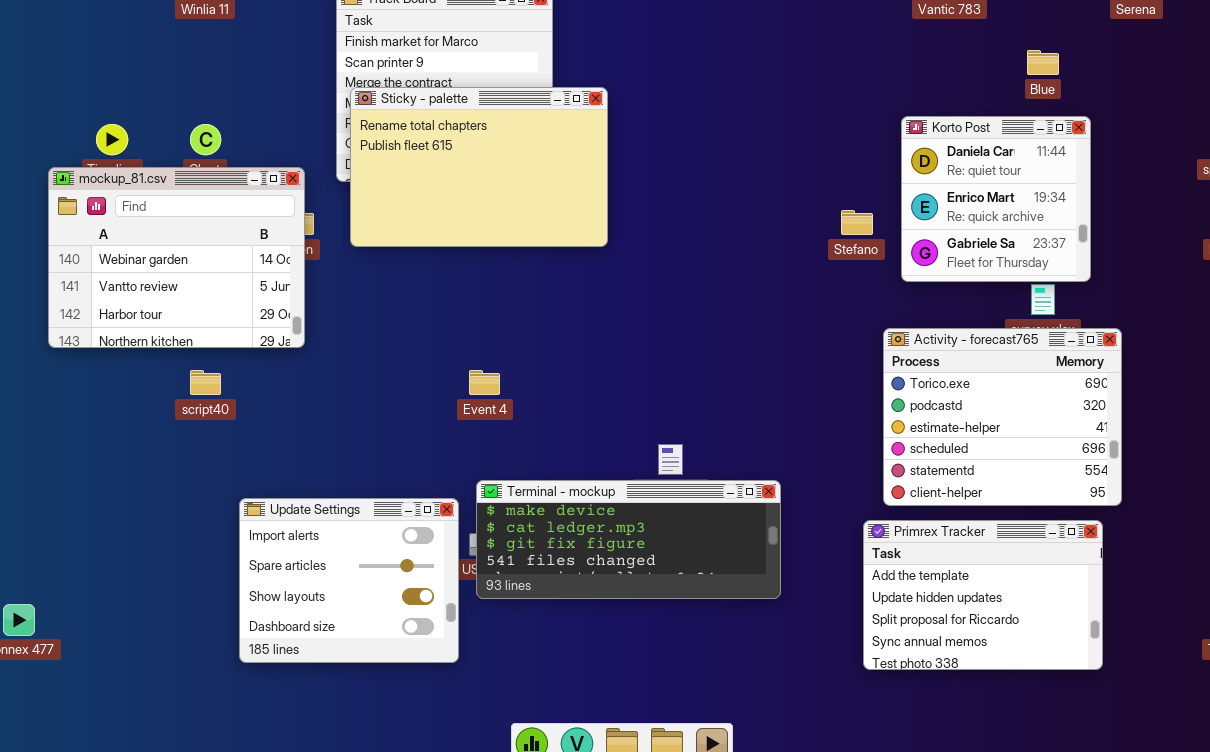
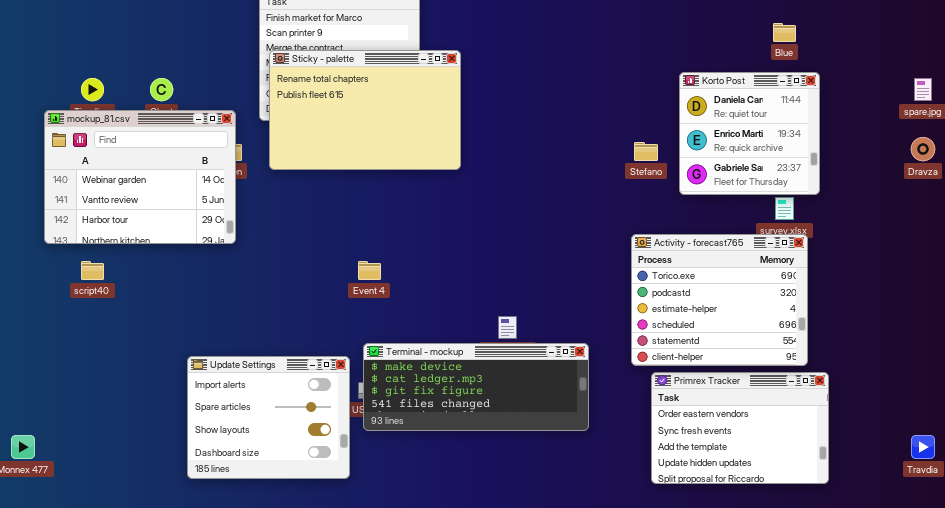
Activity - forecast765: [883,328,1122,506] -> [631,234,808,366], moved
script40: [190,370,221,395] -> [81,261,104,280], moved
Primrex Tracker: [863,520,1103,670] -> [651,372,829,484], scrolled up 2 rows

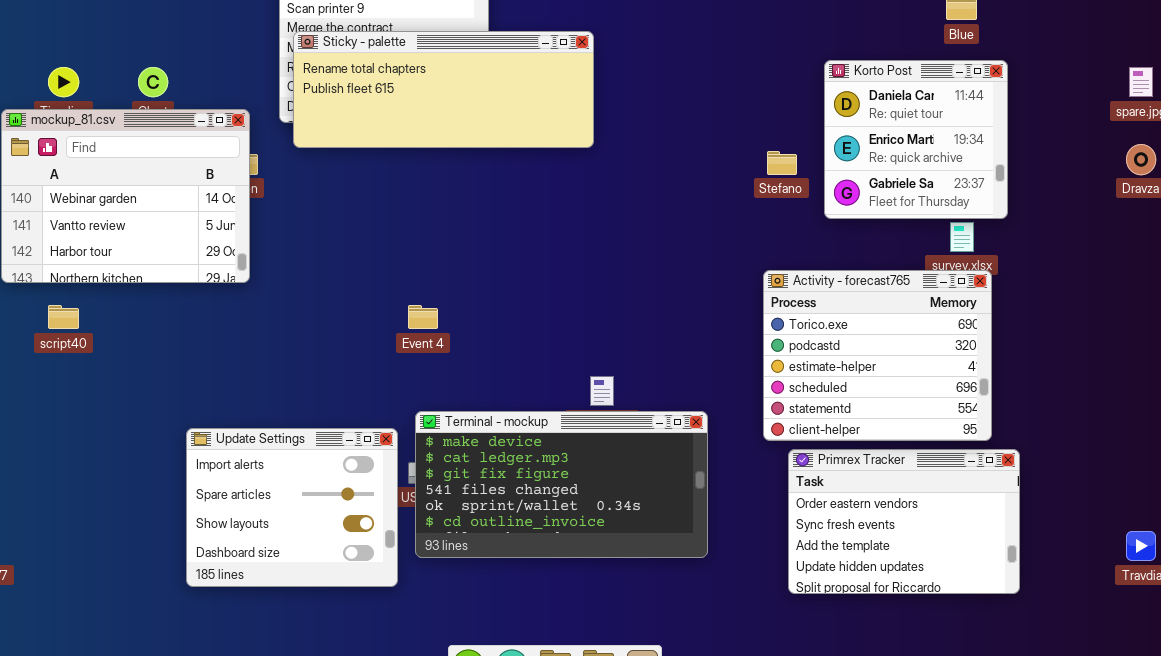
Sticky - palette: [269,50,461,170] -> [293,31,594,148], resized
Terminal - mockup: [363,343,589,431] -> [415,411,708,558], resized

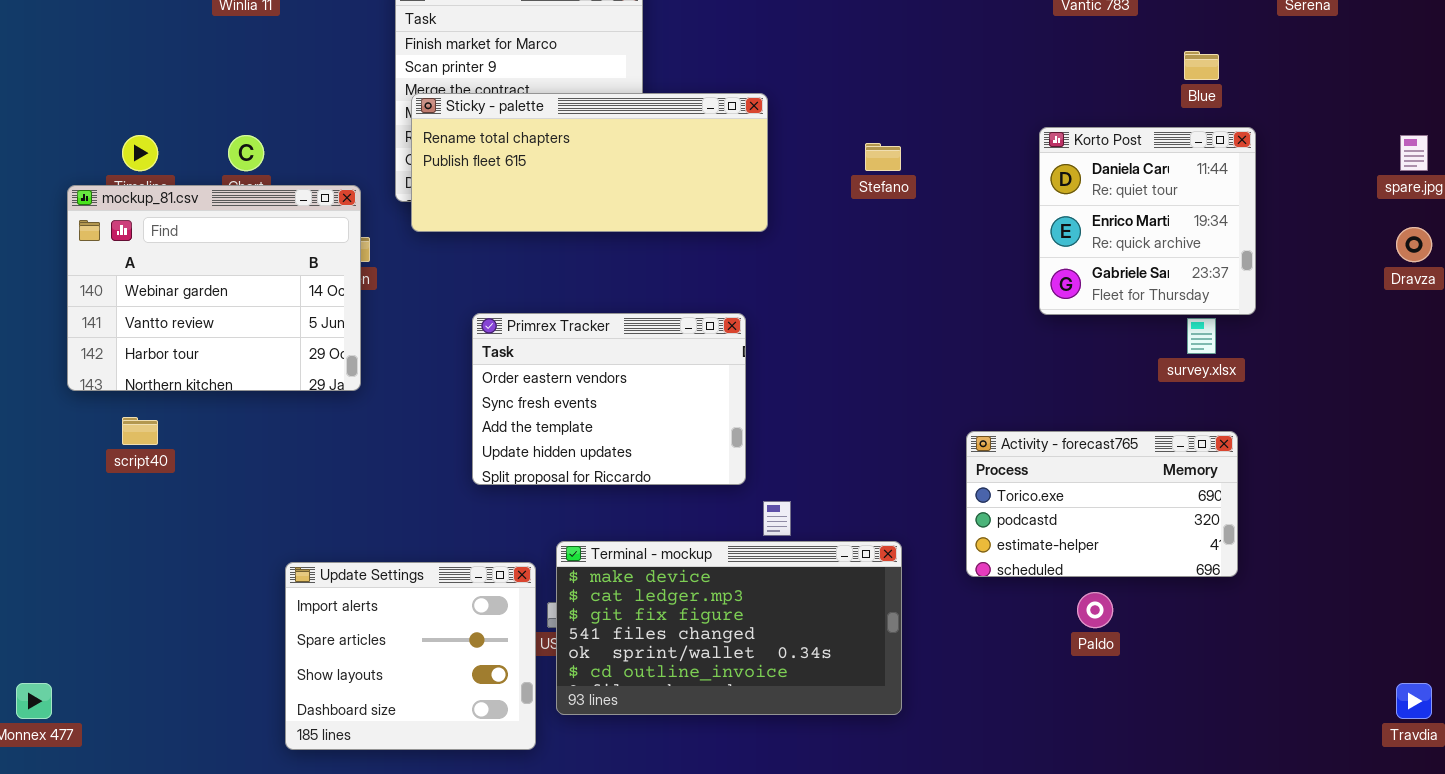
Stefano: [767,151,797,175] -> [865,143,901,171], moved
Activity - forecast765: [763,270,992,441] -> [966,431,1238,577], resized
Primrex Tracker: [788,449,1020,594] -> [472,313,746,485], moved

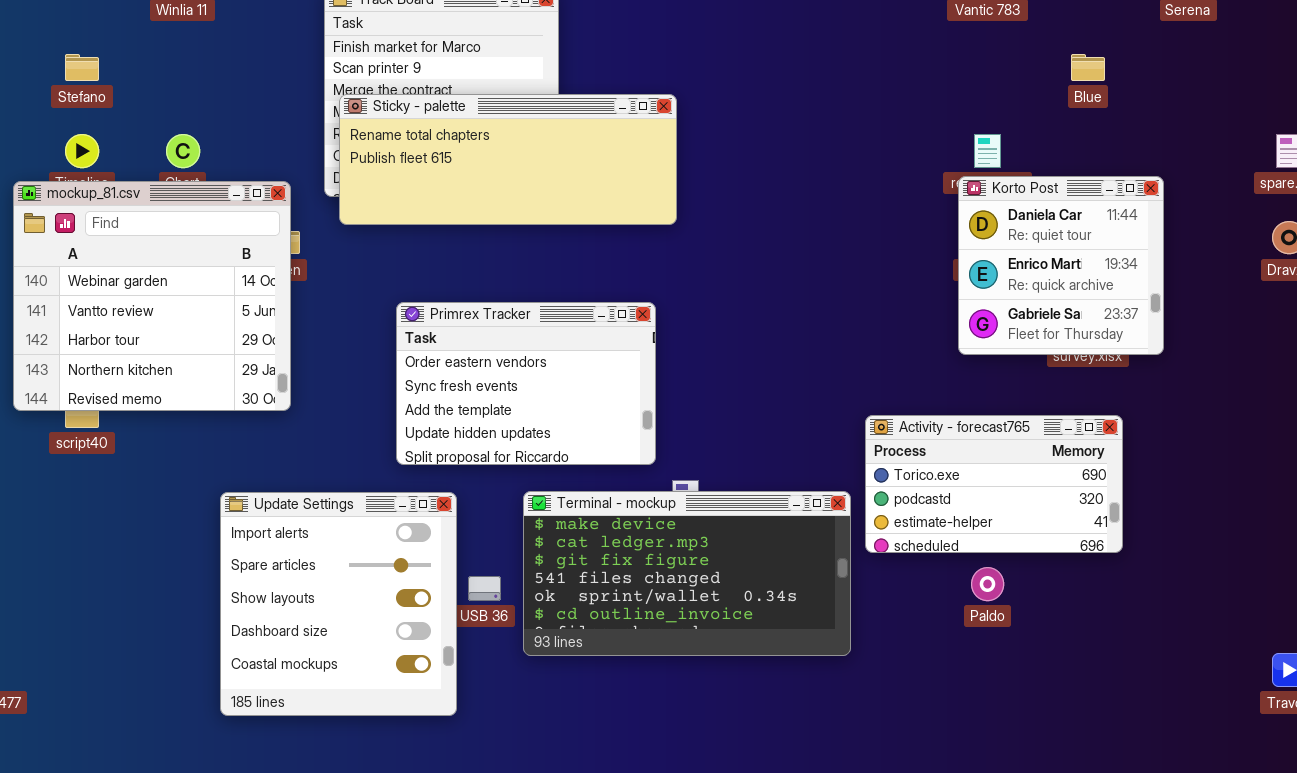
Korto Post: [1039,127,1256,315] -> [958,176,1164,355], moved
Stefano: [865,143,901,171] -> [65,54,99,81], moved
mockup_81.csv: [67,185,361,391] -> [13,181,291,411], resized
Terminal - mockup: [556,541,902,715] -> [523,491,851,656], moved
Update Settings: [285,562,536,750] -> [220,492,457,716], resized

